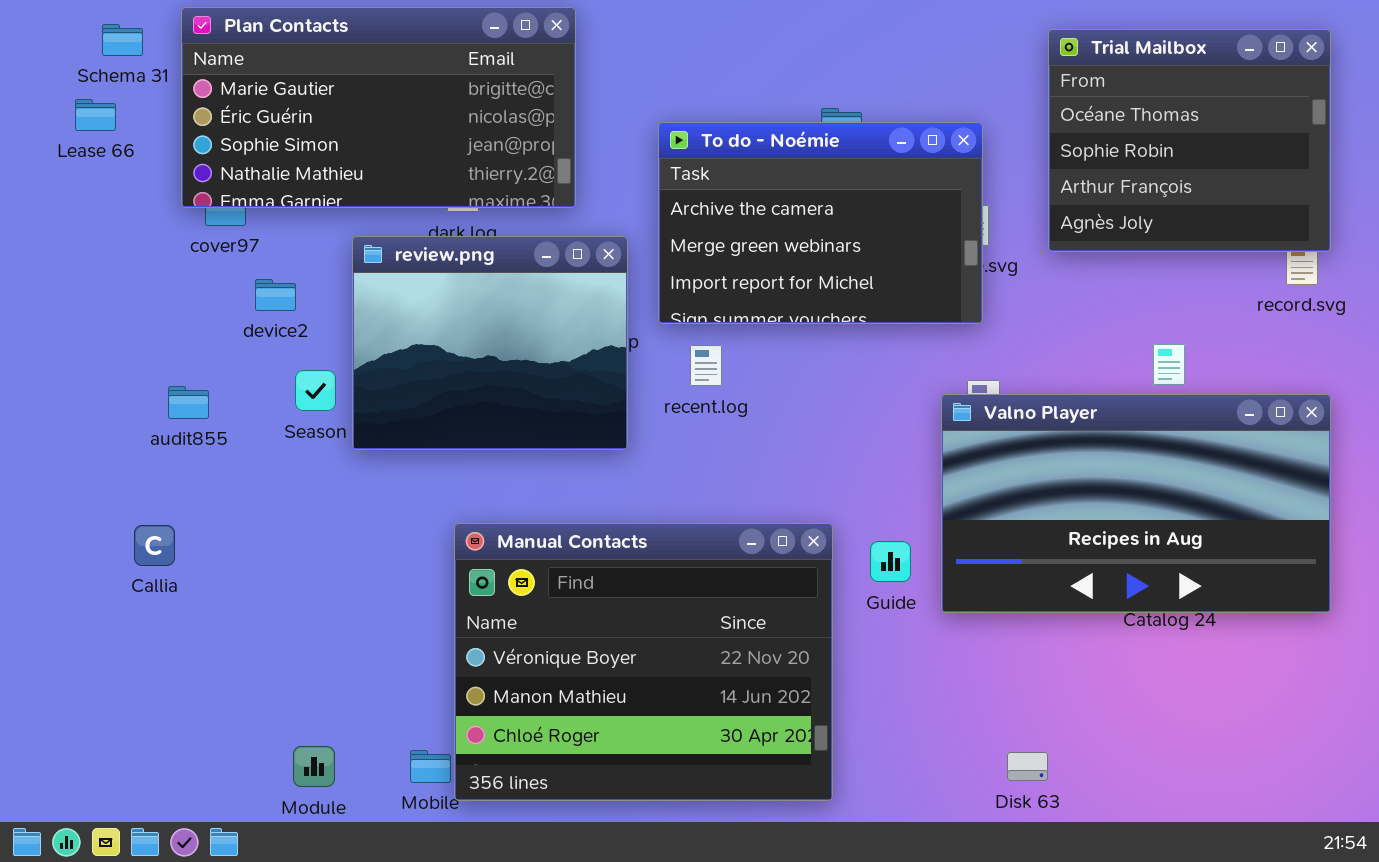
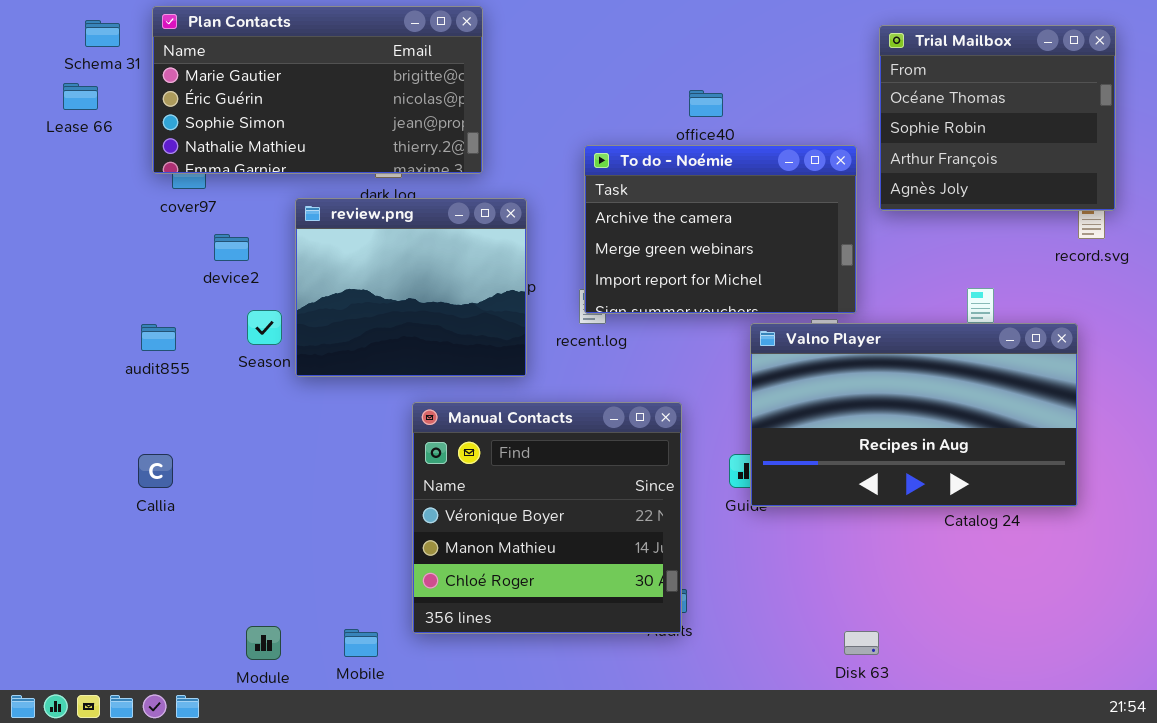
To do - Noémie: [658,122,983,324] -> [584,145,857,314], moved
Valno Player: [941,394,1331,613] -> [750,323,1078,507], moved
Manual Contacts: [454,523,833,801] -> [412,402,682,634], moved, resized
Callia: [134,525,175,566] -> [138,454,173,488], moved

